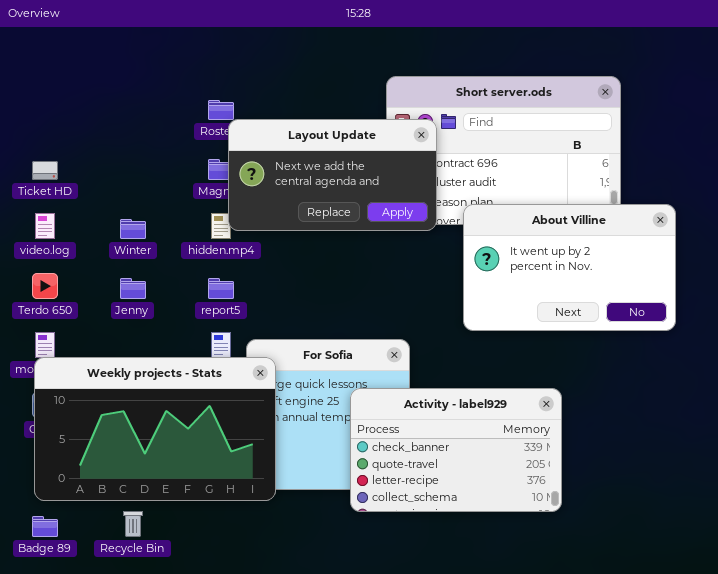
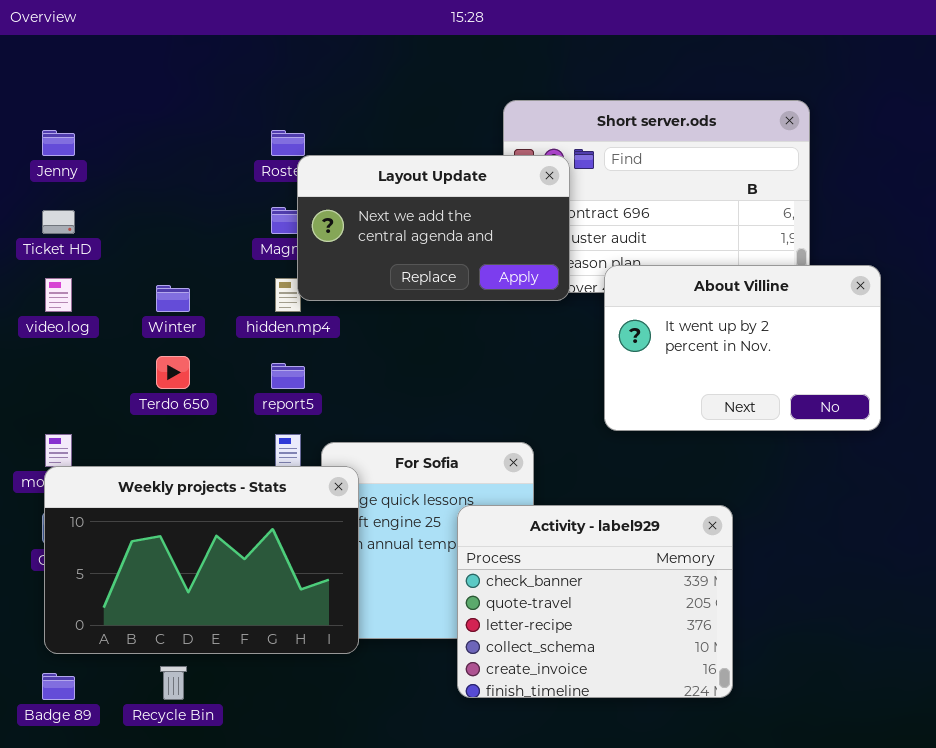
Terdo 650: [32,273,58,299] -> [156,356,190,389], moved
Jenny: [120,278,146,299] -> [42,130,75,156], moved
Activity - label929: [350,388,562,512] -> [457,505,733,698], resized

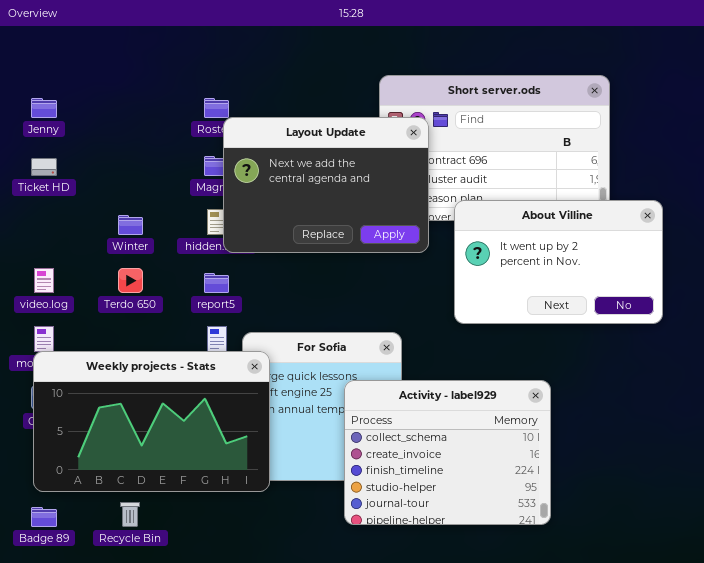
Layout Update: [297,155,570,301] -> [223,117,429,253], resized
video.log: [45,278,72,312] -> [34,268,54,293], moved
Activity - label929: [457,505,733,698] -> [344,380,551,525], scrolled down 3 rows

